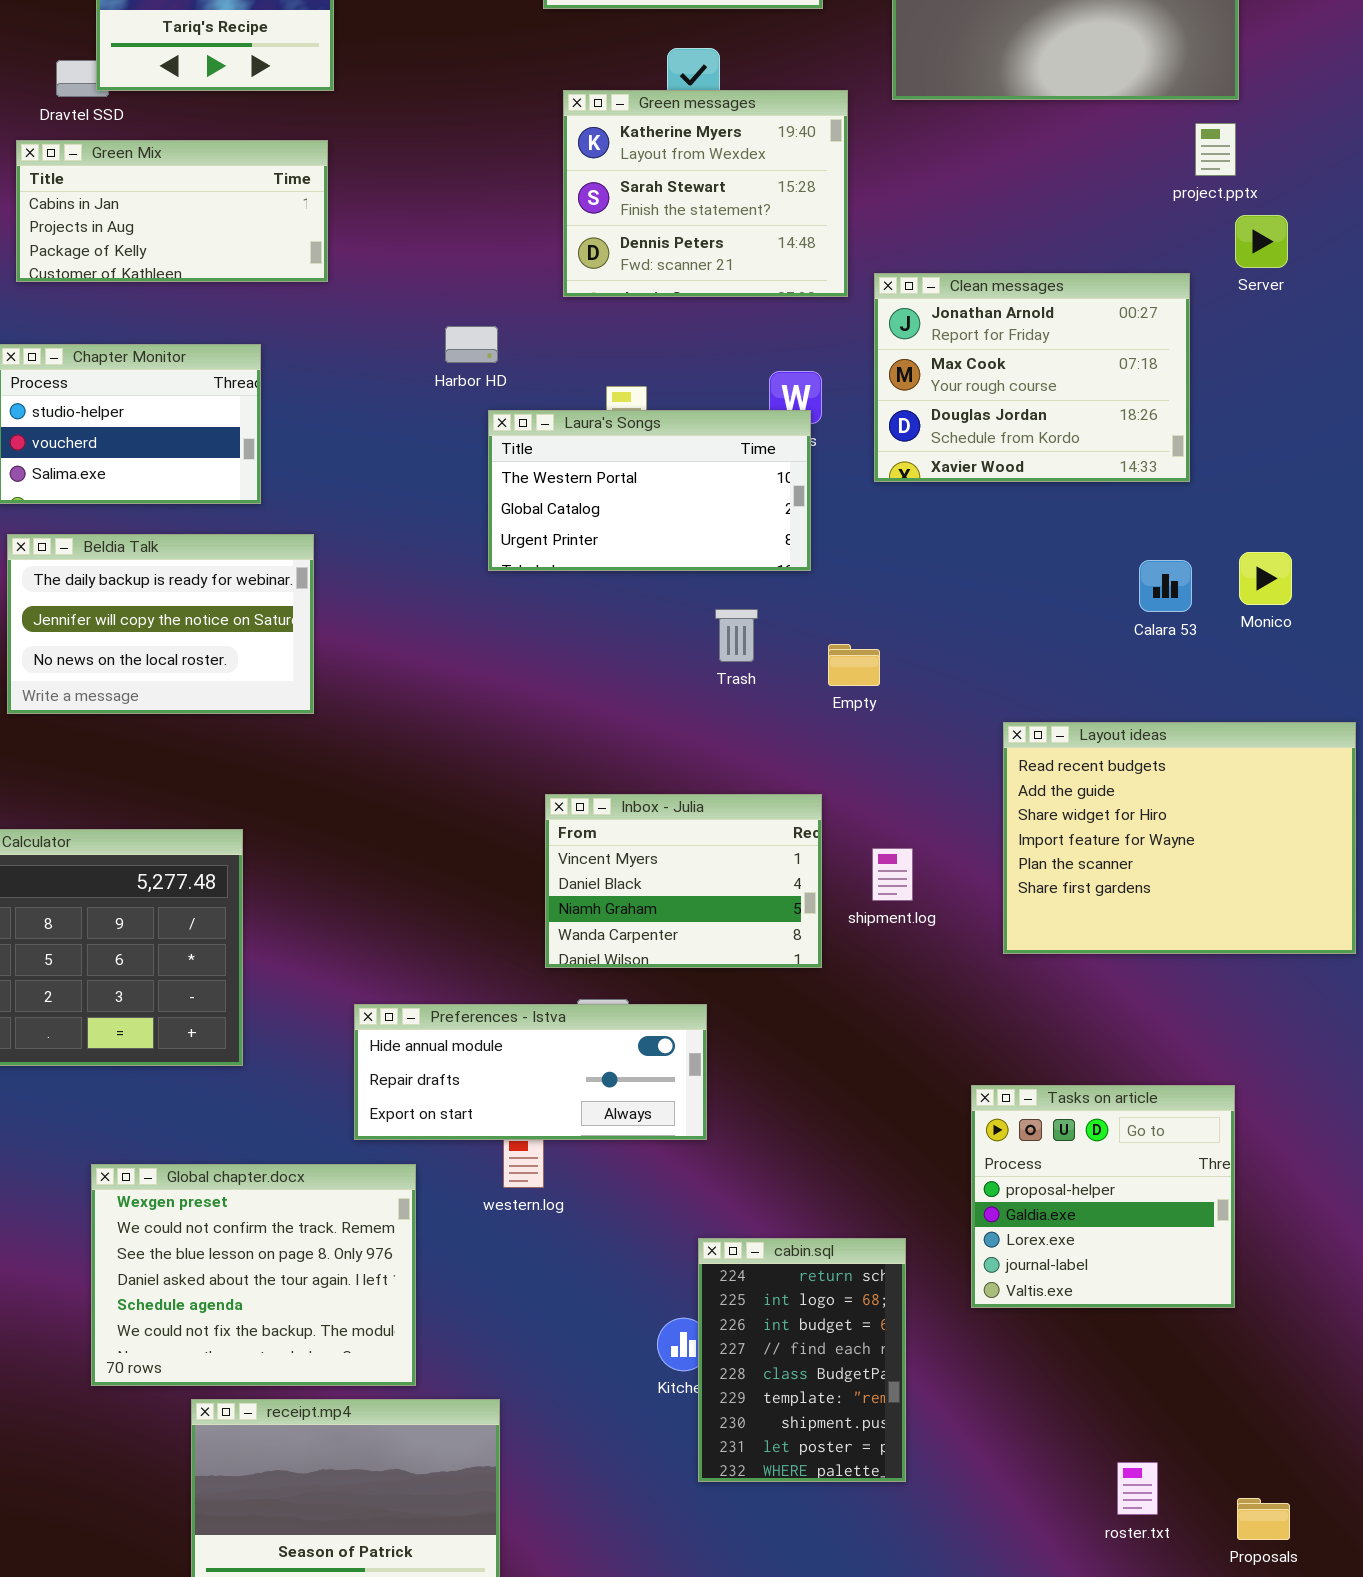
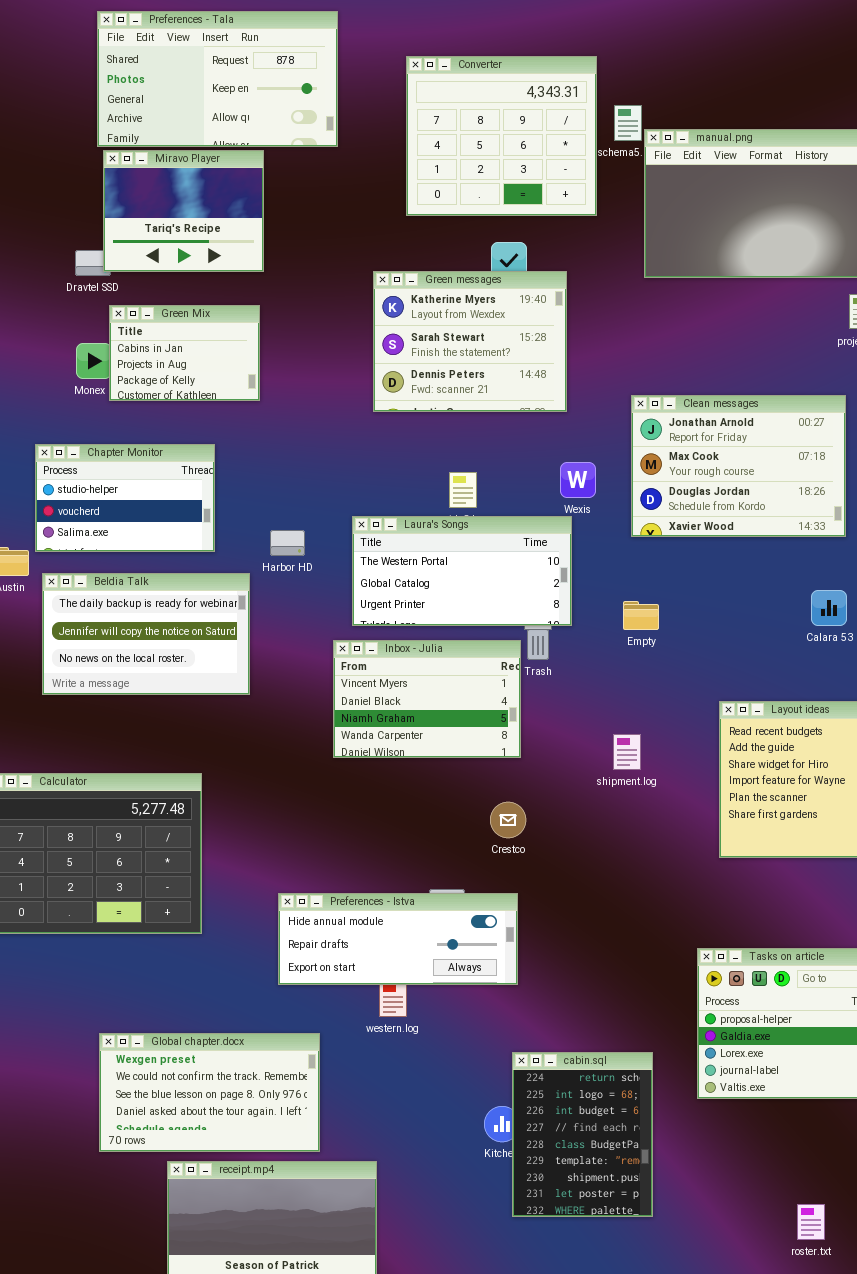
Green messages: [563,90,848,297] -> [373,271,567,412], moved
Green Mix: [16,140,328,282] -> [109,305,260,401], resized
Harbor HD: [445,326,498,363] -> [270,530,305,556], moved
Laura's Songs: [488,410,811,571] -> [352,516,572,626], moved
Empty: [828,644,880,686] -> [623,601,659,630], moved
Inbox - Julia: [545,794,822,968] -> [333,640,521,758], moved
shipment.log: [872,848,913,901] -> [613,734,641,770], moved
Global chapter.docx: [91,1164,416,1386] -> [99,1033,320,1152], resized

